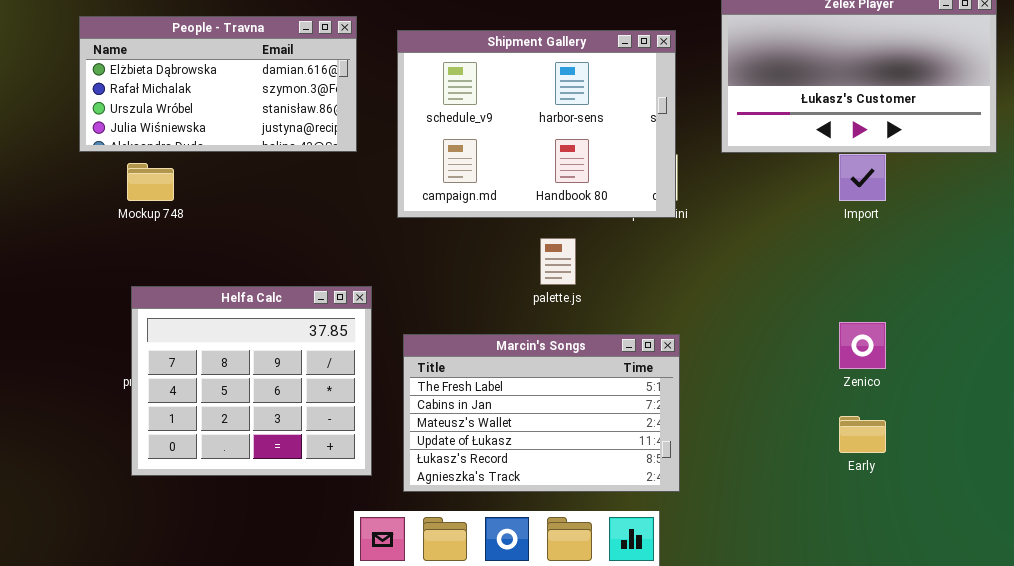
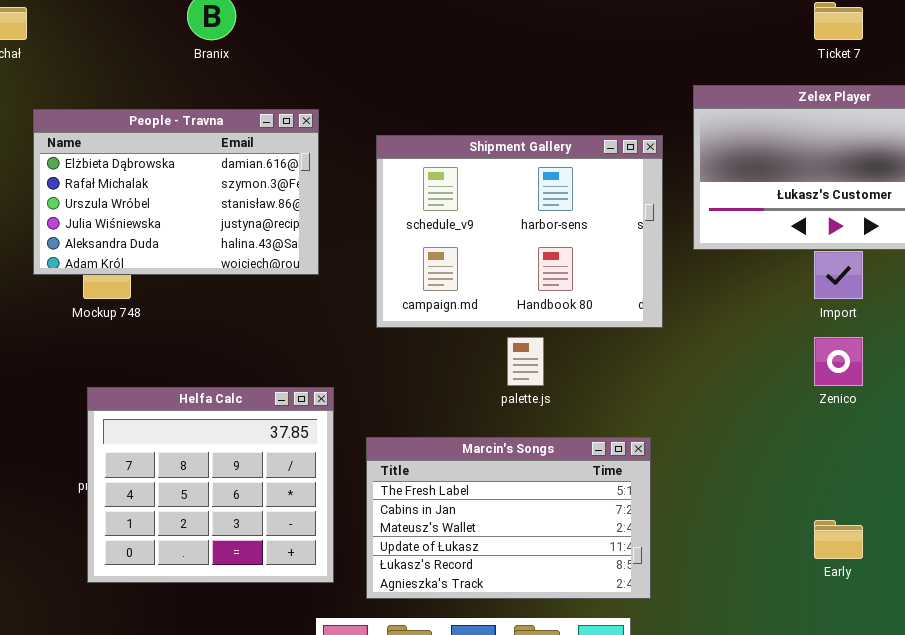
People - Travna: [79,16,357,152] -> [33,109,319,275], resized
Shipment Gallery: [397,30,676,218] -> [376,135,663,328], moved
Zenico: [839,322,886,369] -> [814,337,863,386], moved

